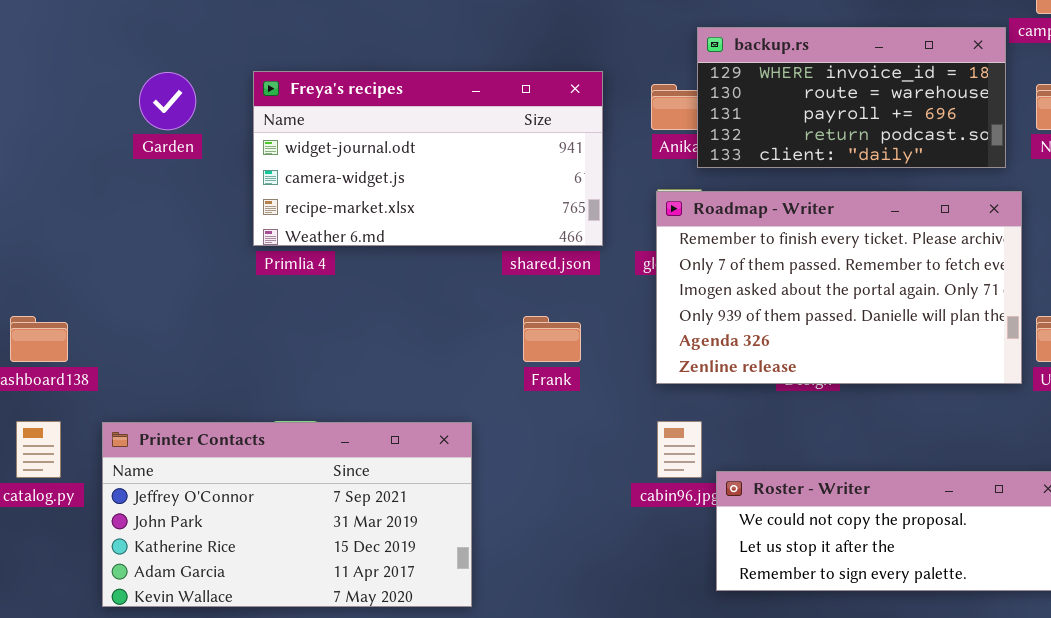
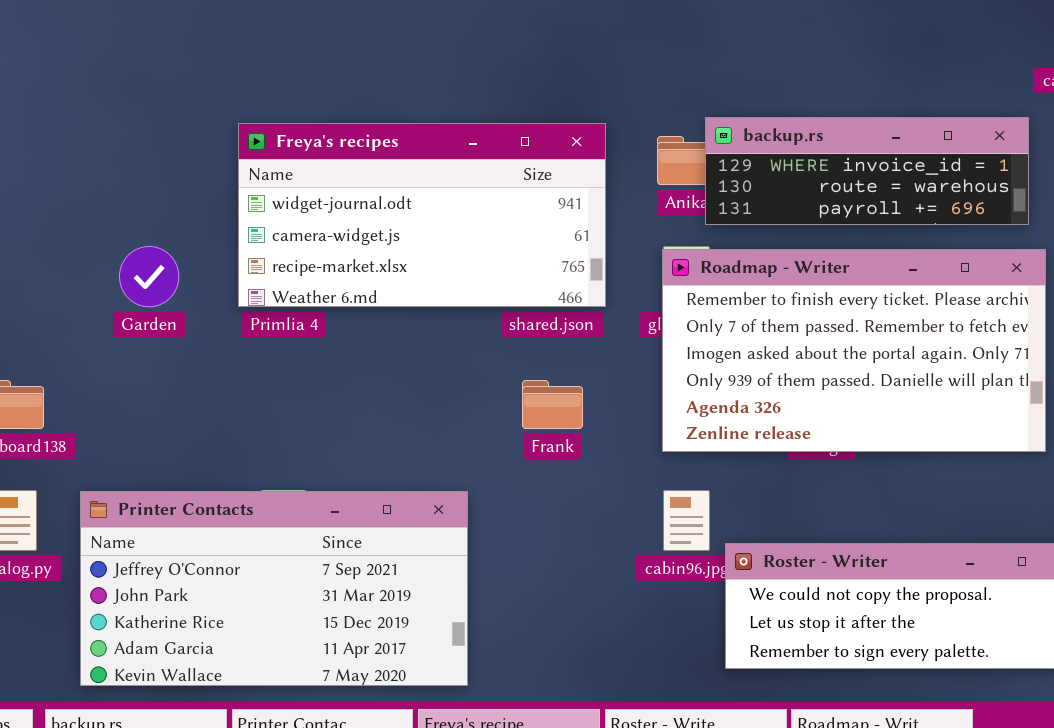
backup.rs: [697,27,1006,168] -> [705,117,1029,225], resized
Garden: [139,72,196,130] -> [119,246,179,307], moved

